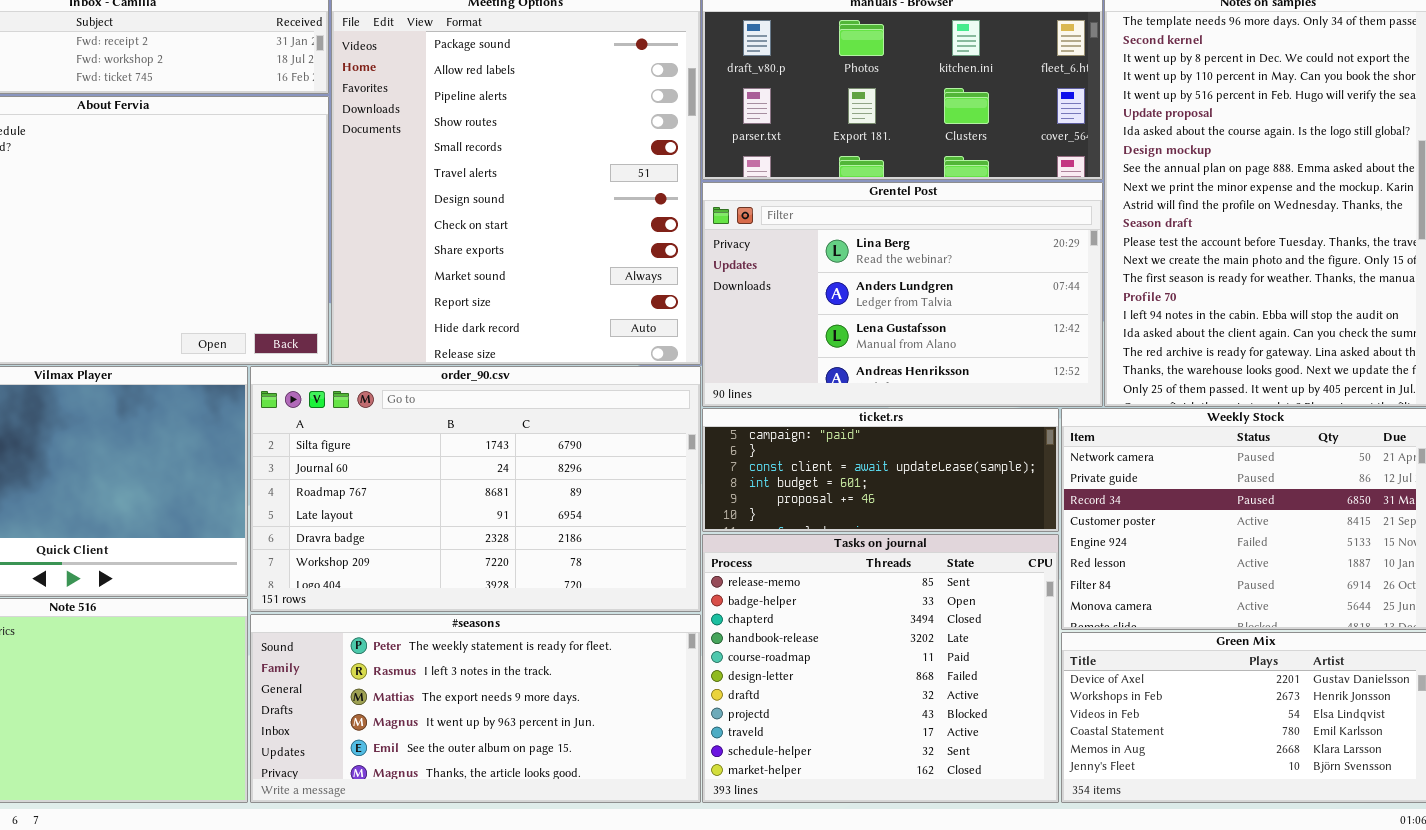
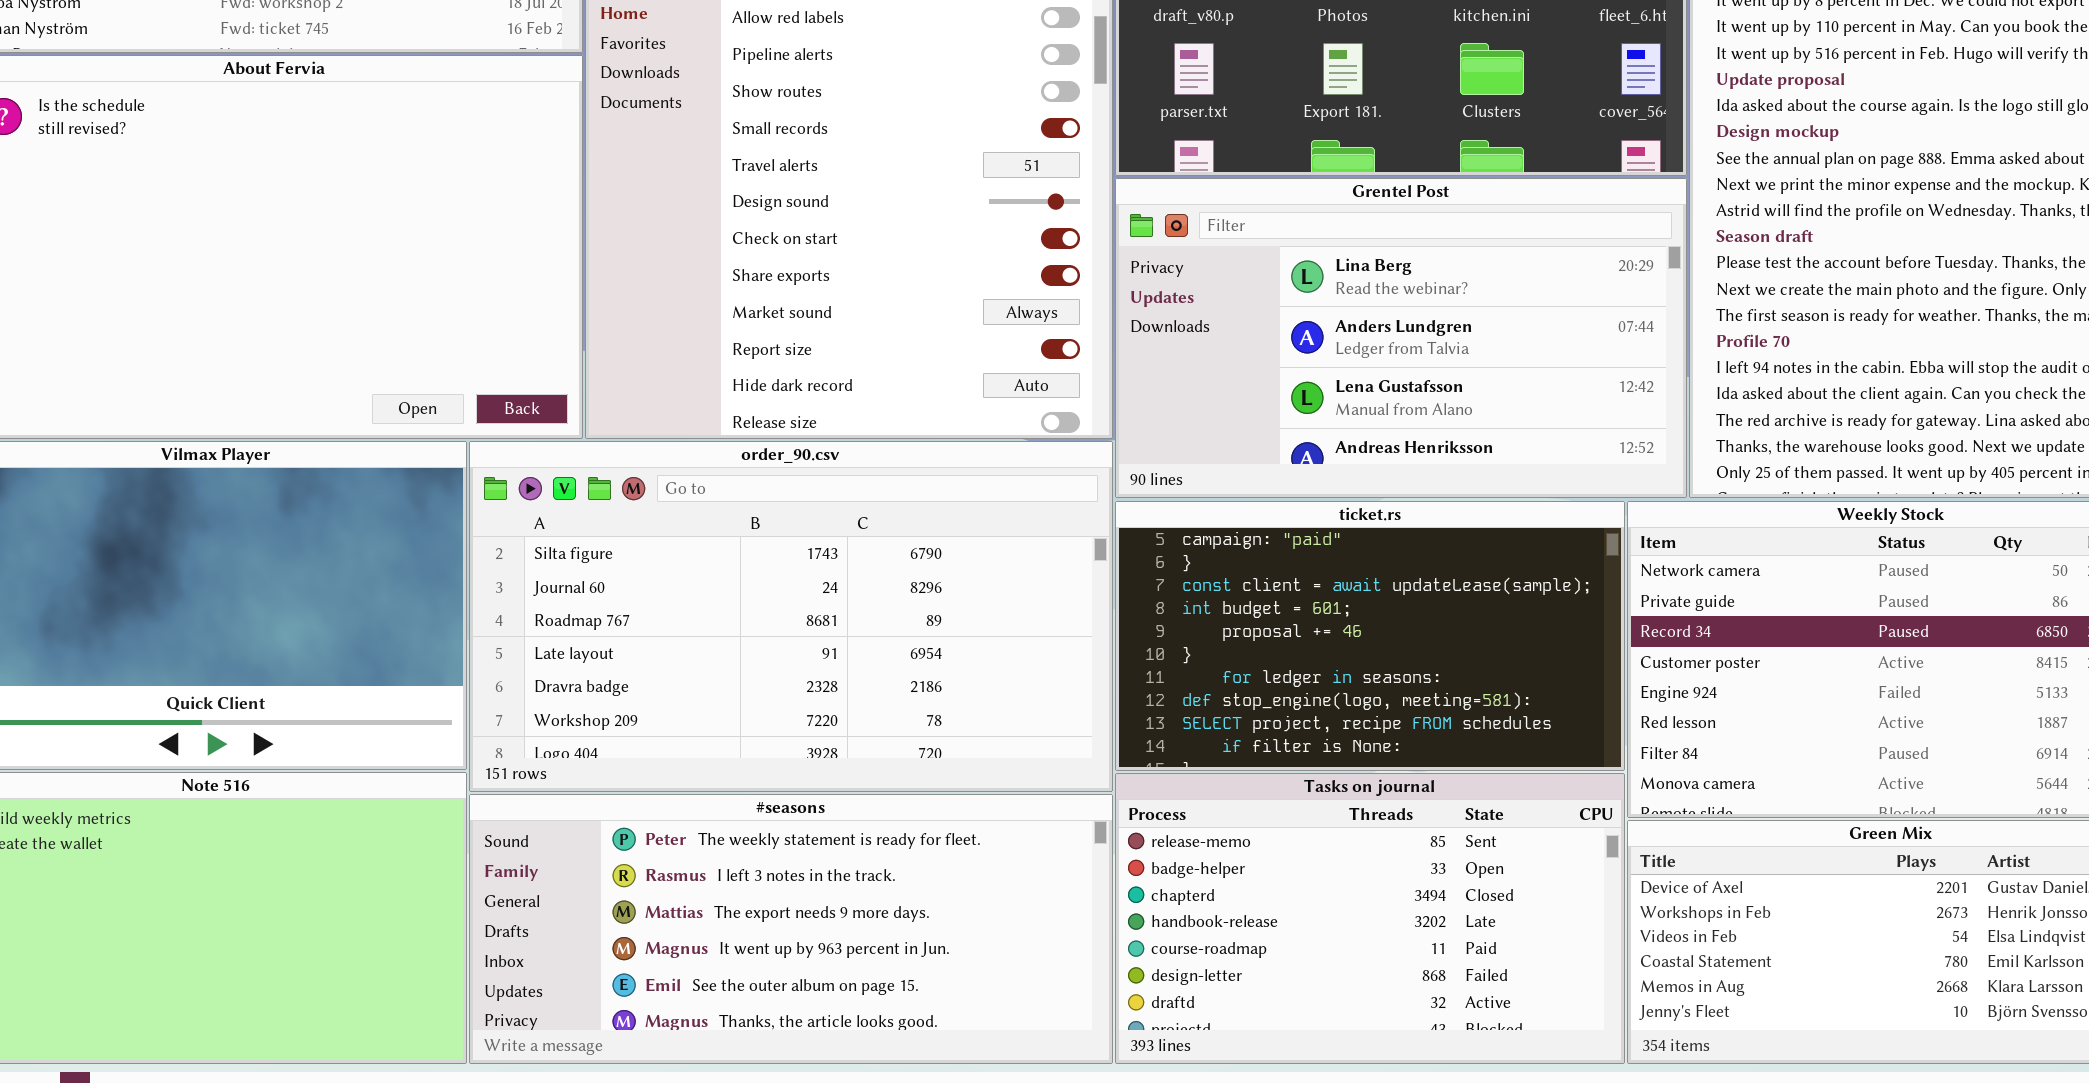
ticket.rs: [702,408,1059,532] -> [1115,501,1625,771], resized
Tasks on journal: [702,534,1059,803] -> [1115,773,1625,1064], resized

